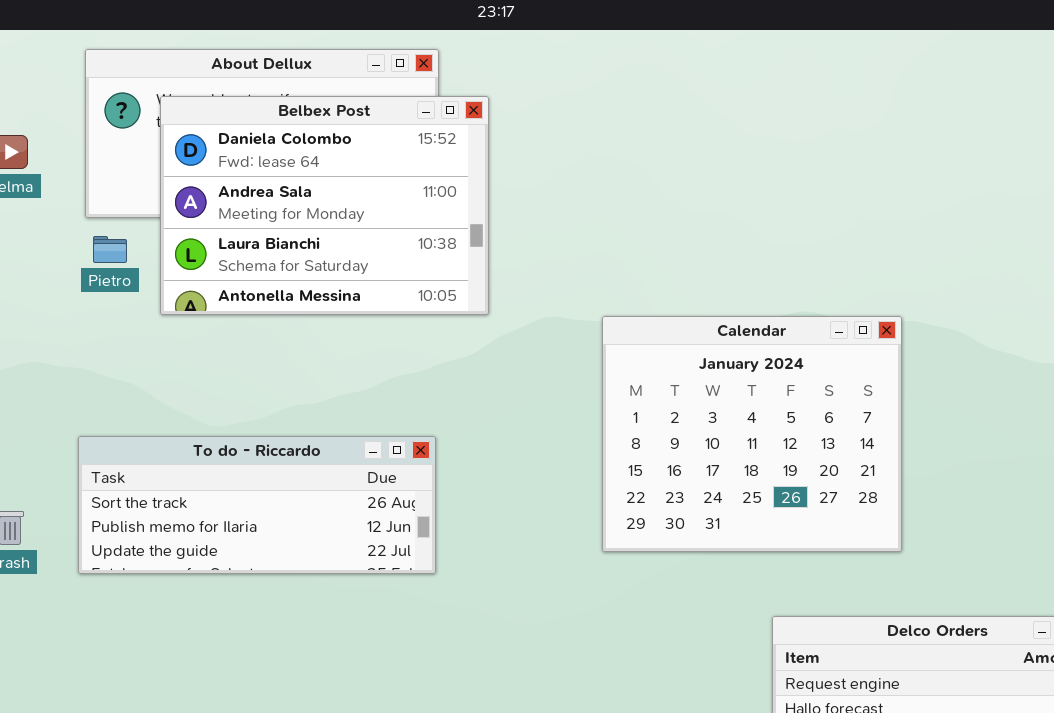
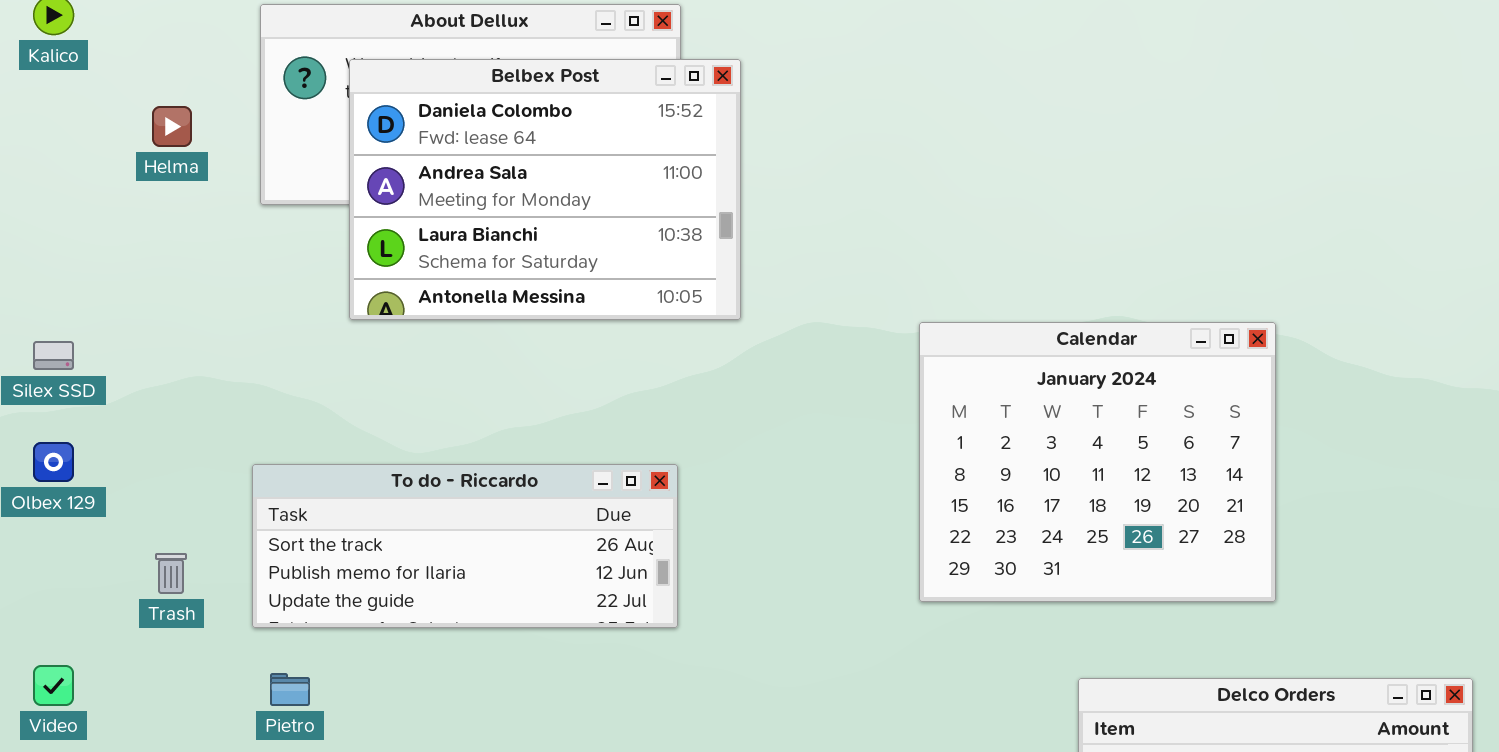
Pietro: [93,236,127,263] -> [270,673,310,706], moved
Calendar: [602,316,902,552] -> [919,322,1276,602], moved

